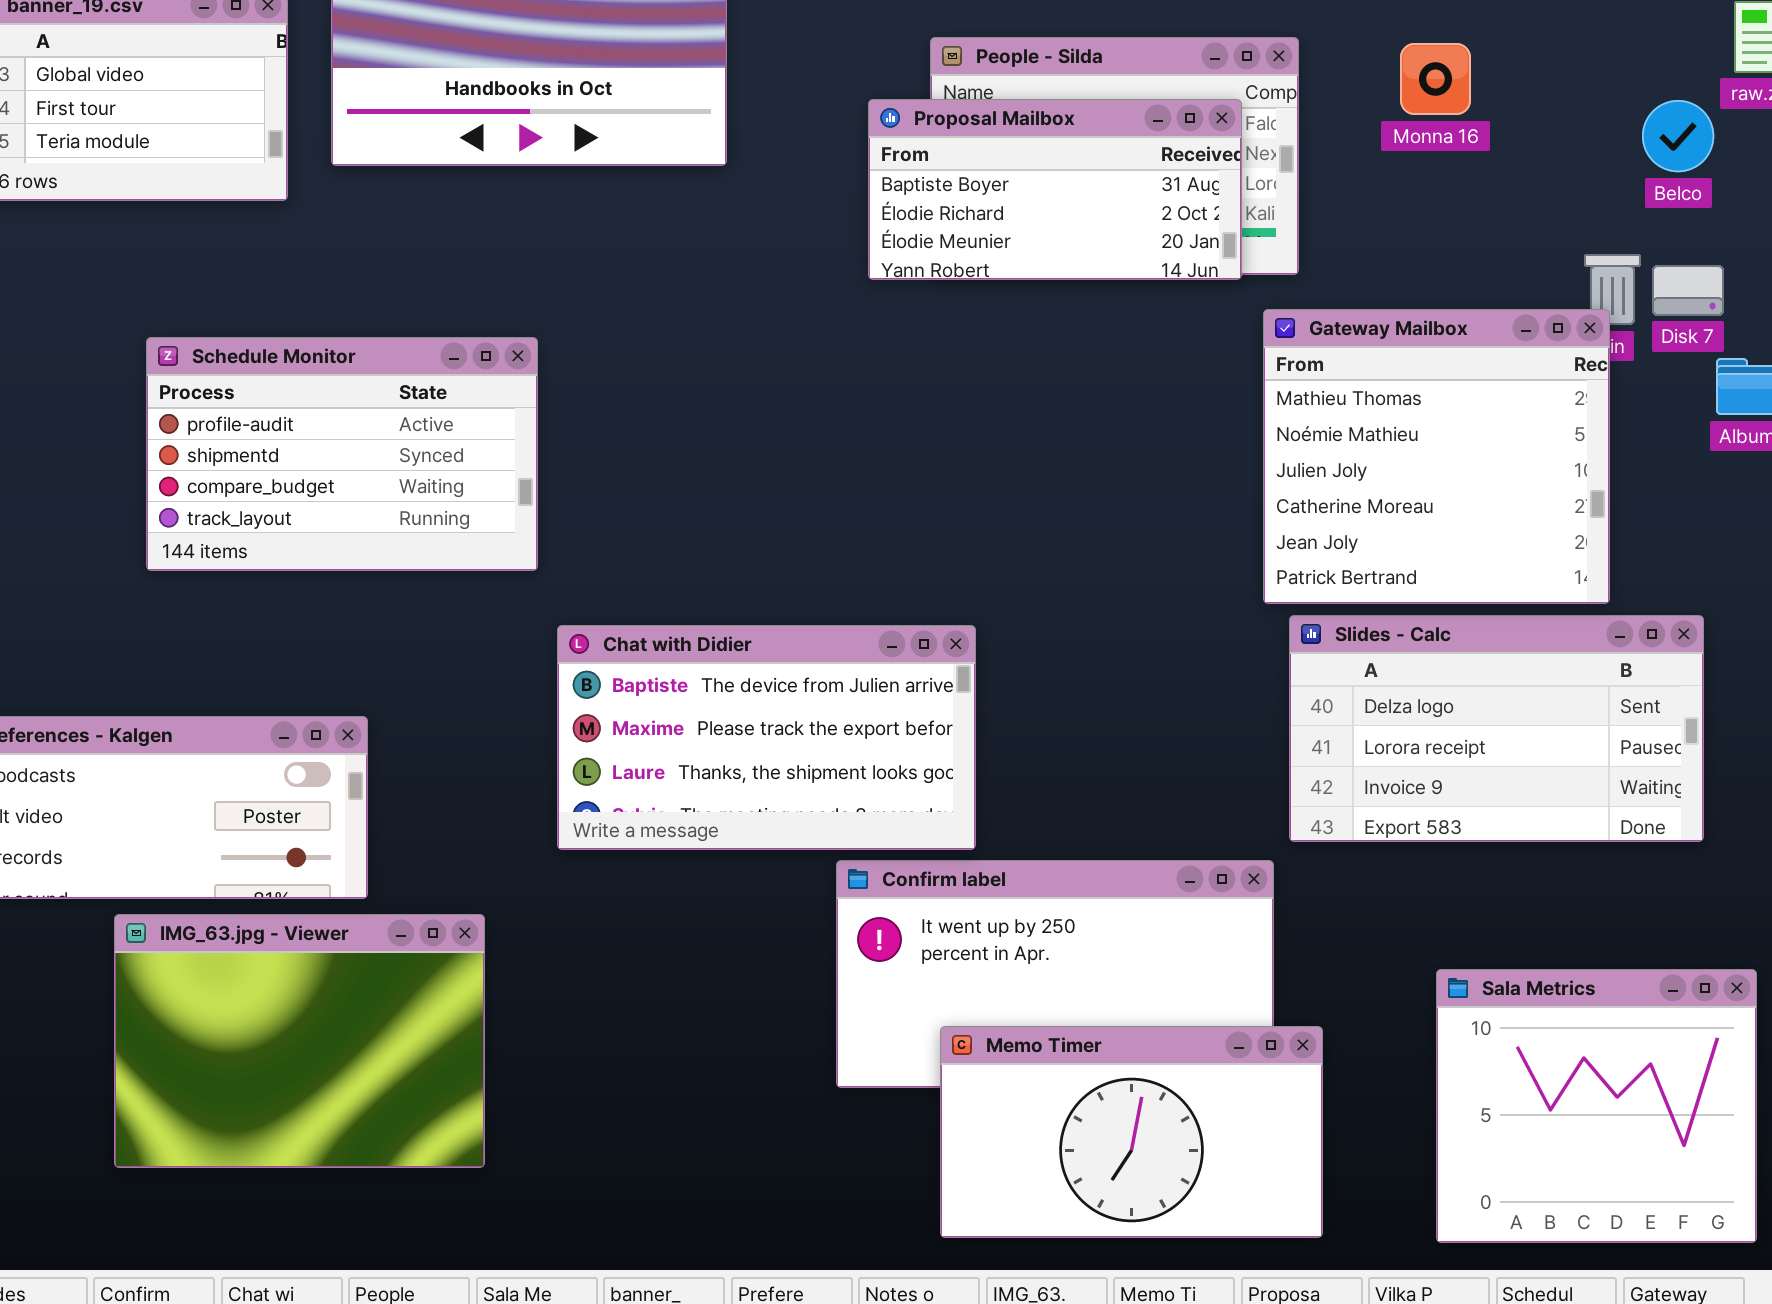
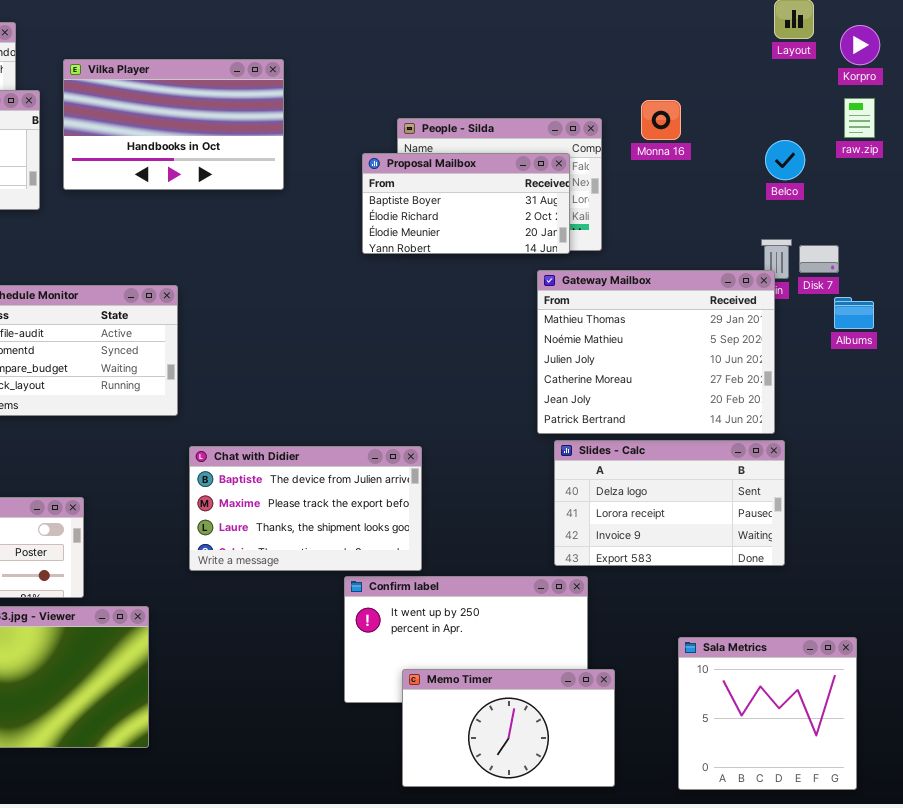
Monna 16: [1400,43,1471,115] -> [641,100,681,140], moved
Belco: [1642,100,1714,172] -> [765,140,805,180], moved
Gateway Mailbox: [1263,309,1610,604] -> [537,270,775,434], resized
Slides - Calc: [1289,615,1704,842] -> [554,440,785,566], moved

